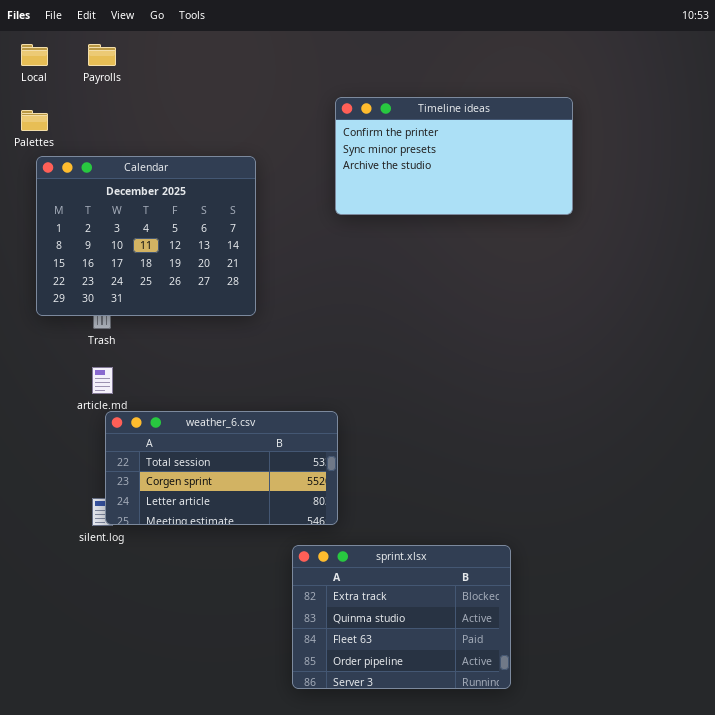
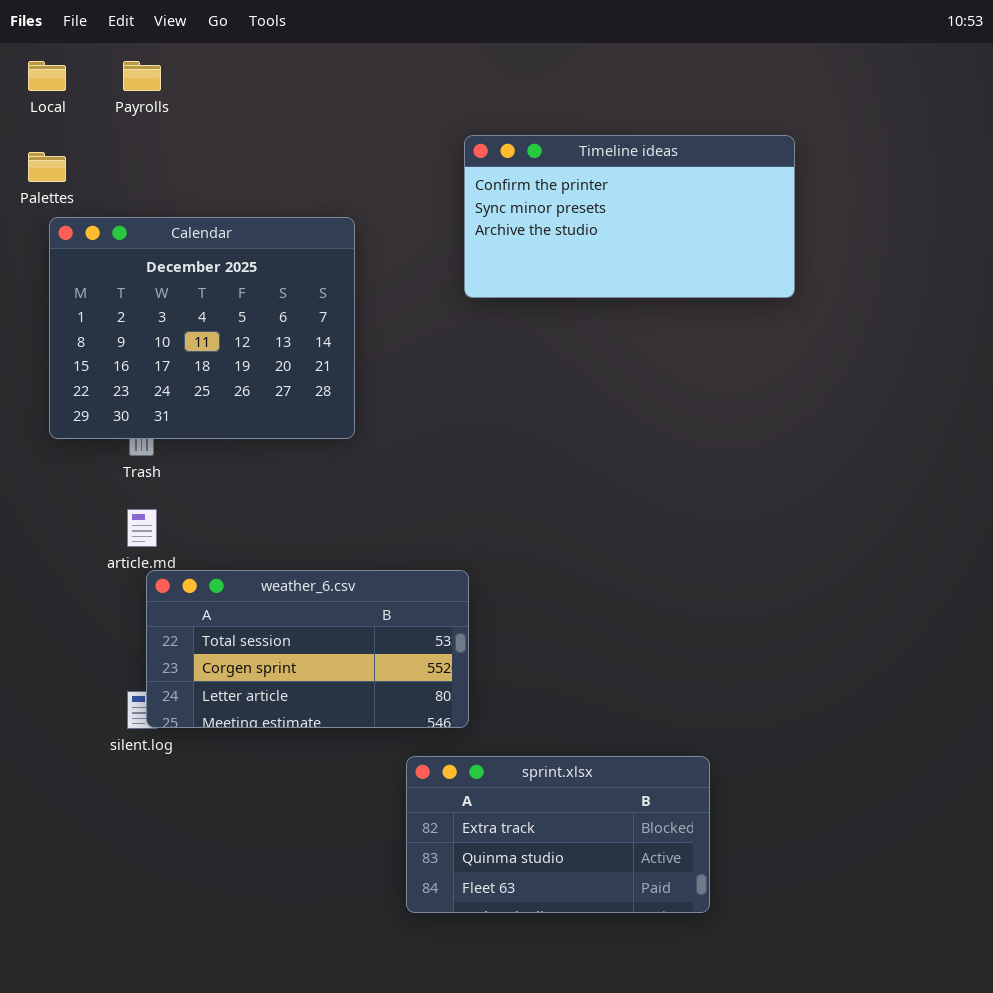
sprint.xlsx: [292,545,511,689] -> [406,756,710,913], resized

